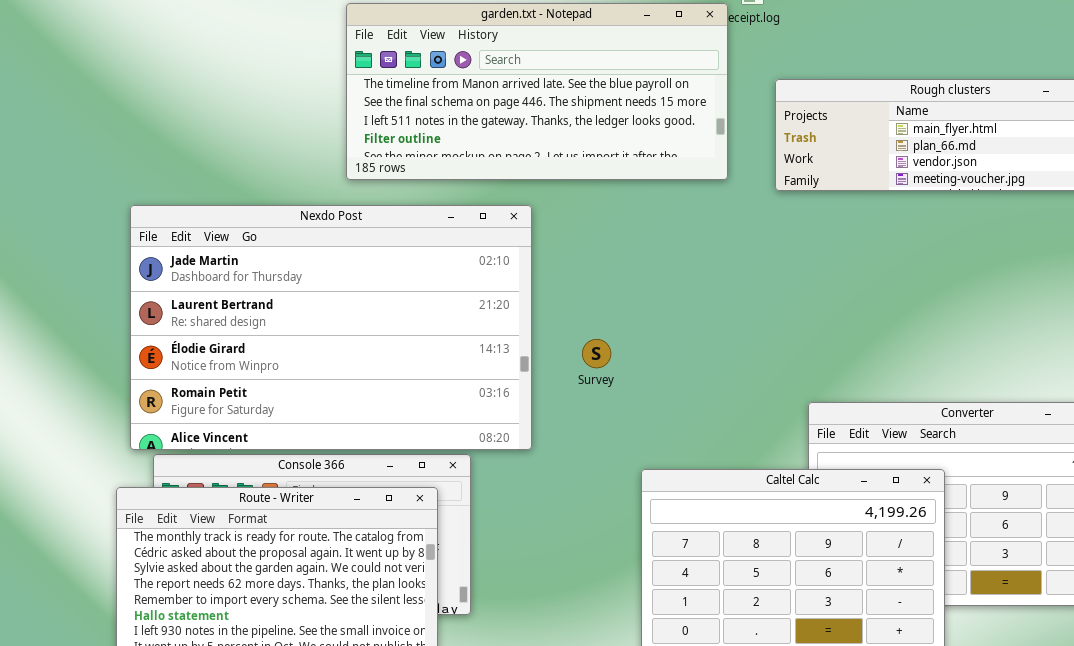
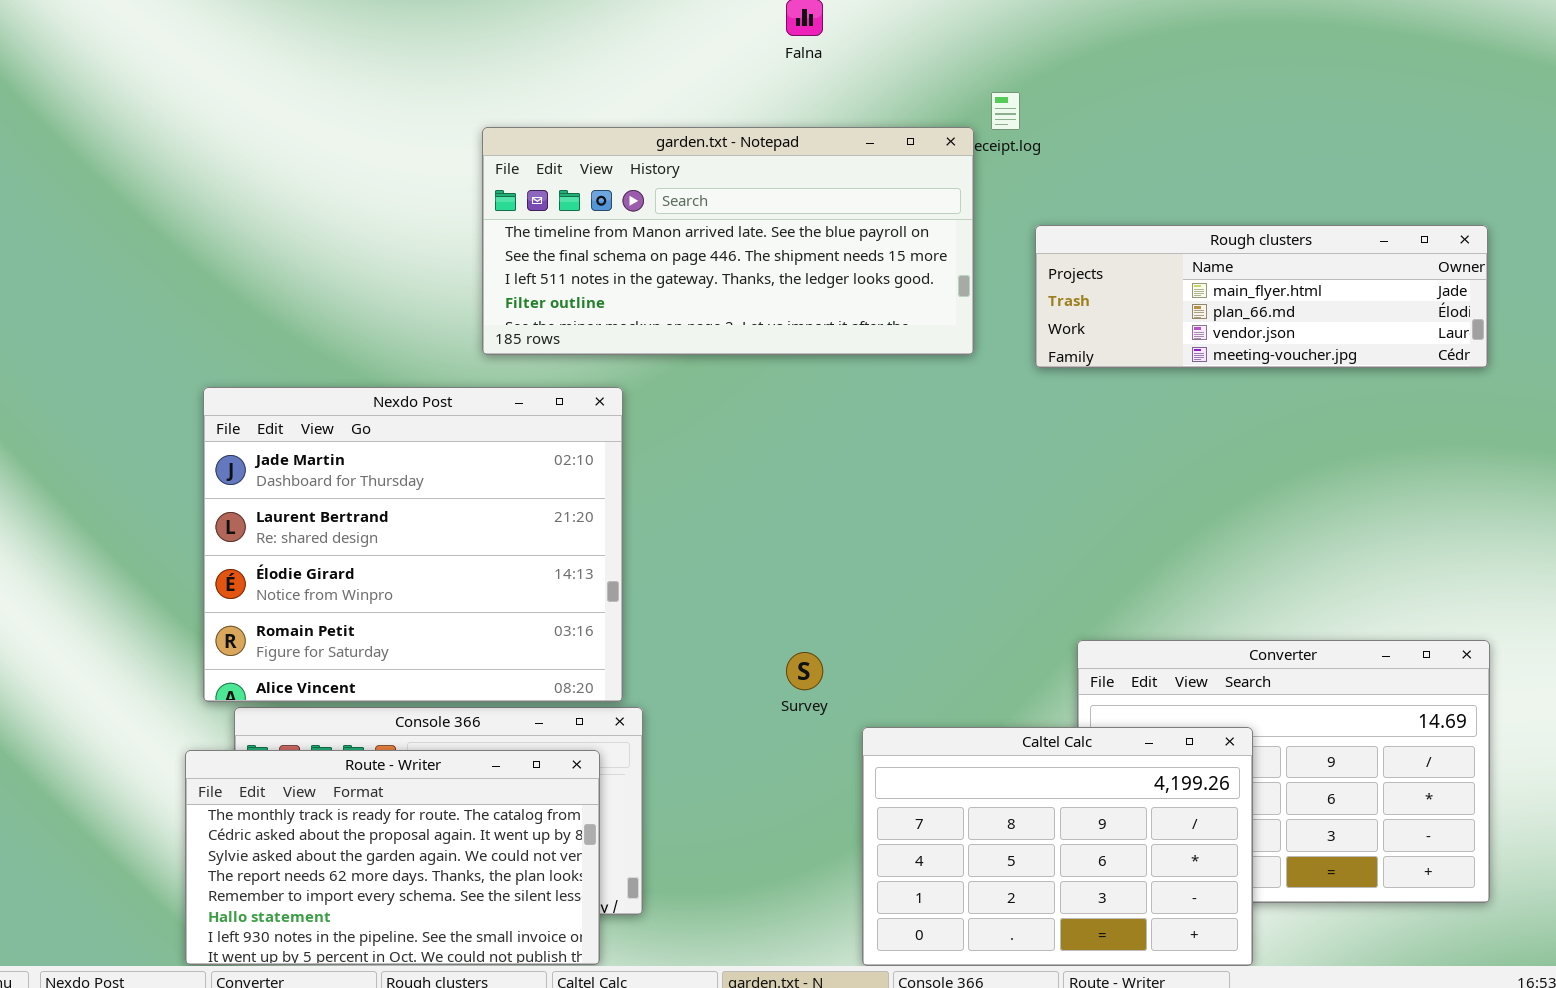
Nexdo Post: [130,205,532,450] -> [203,387,623,702], resized
Survey: [582,339,611,368] -> [786,652,823,690], moved

